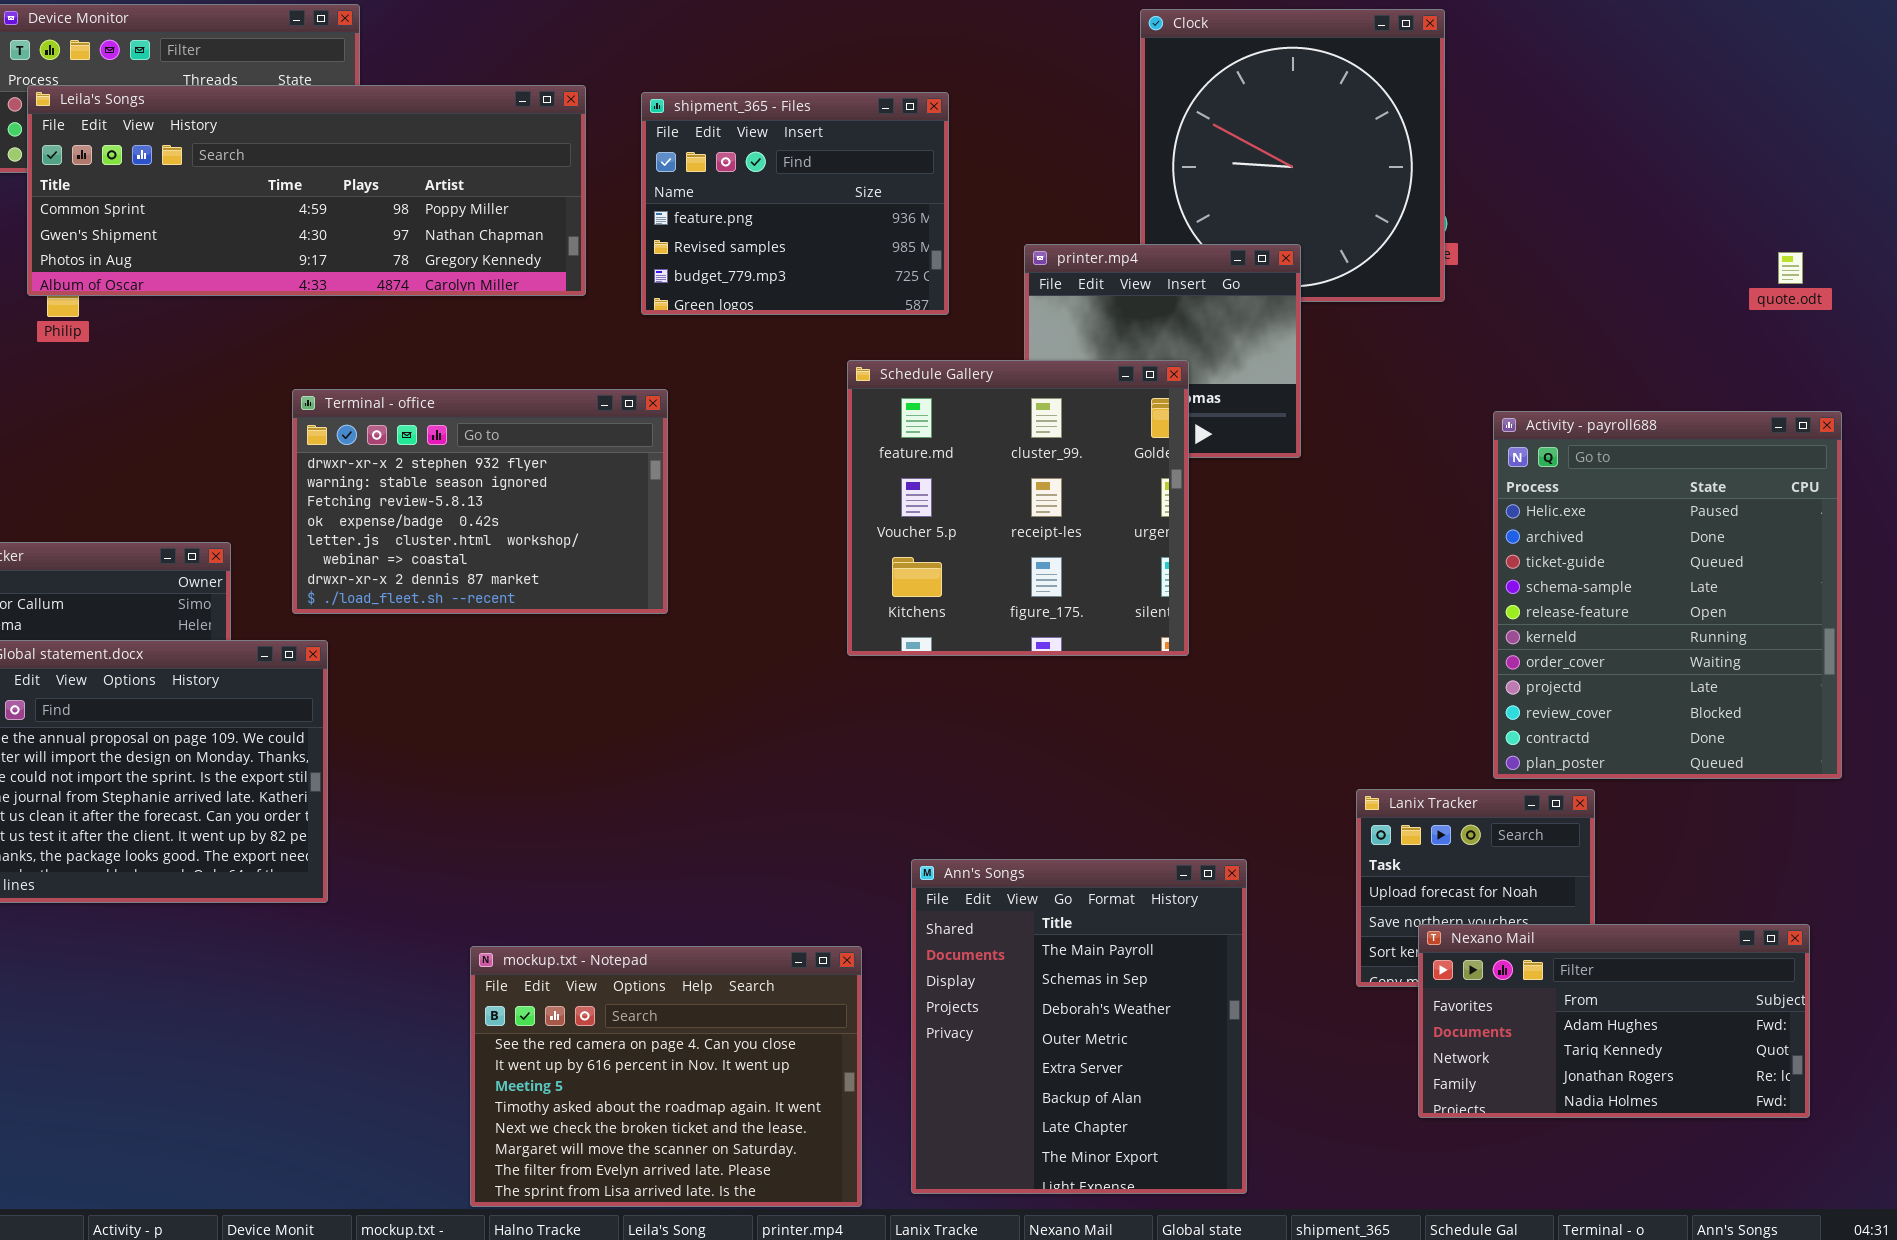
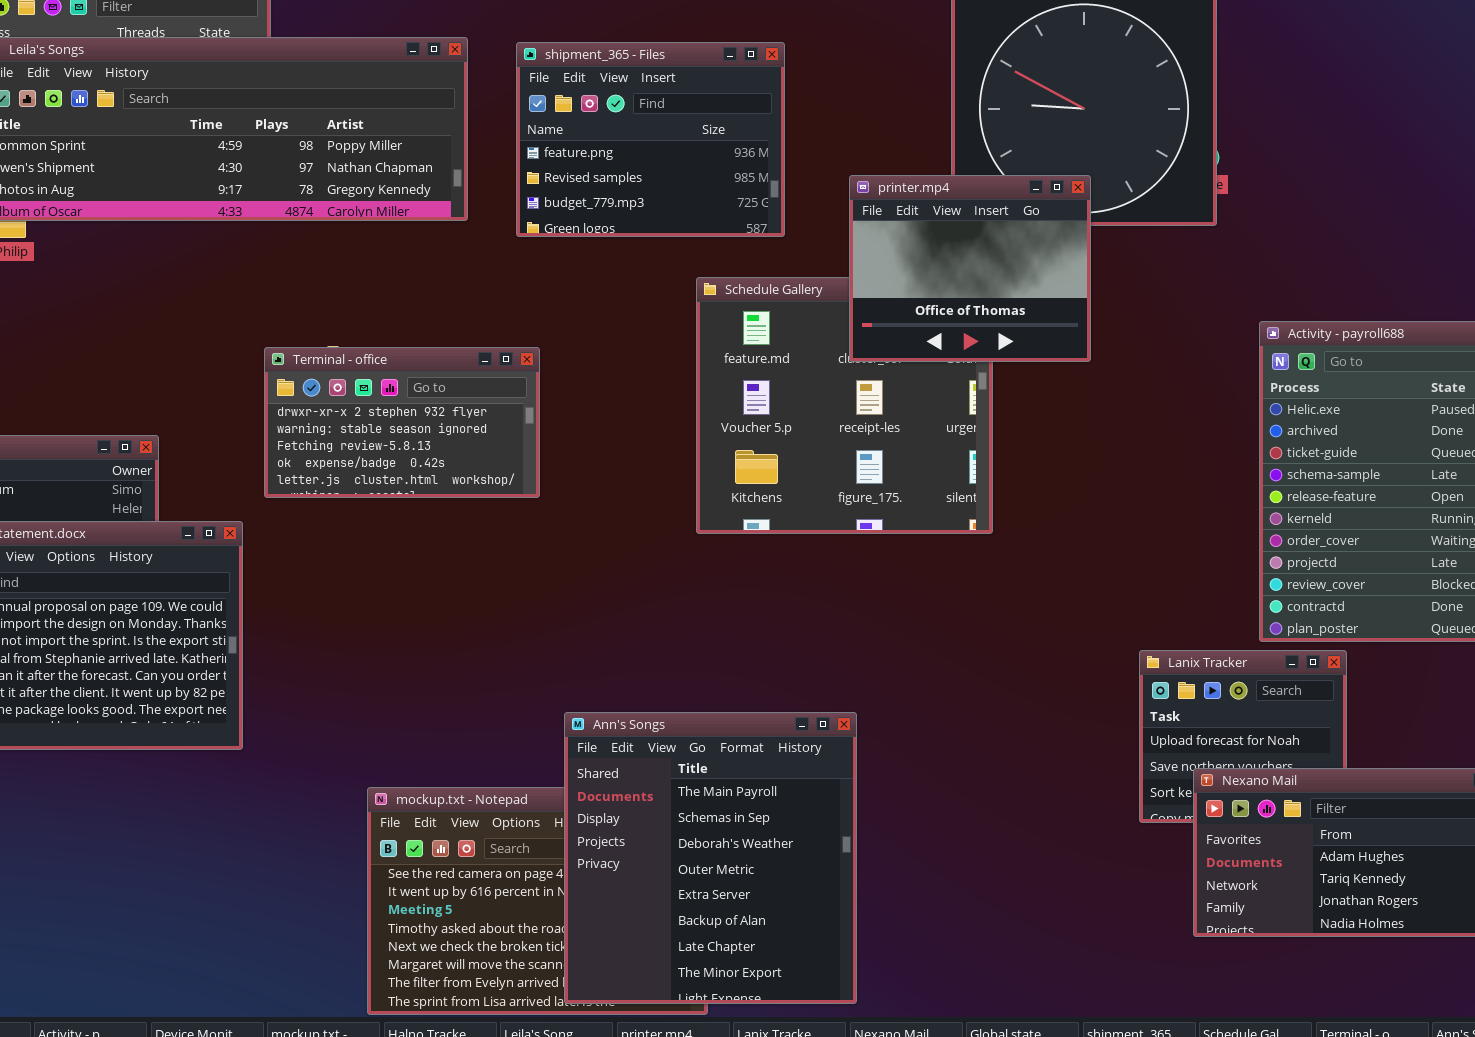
printer.mp4: [1024,244,1301,458] -> [849,175,1091,362], raised
Terminal - office: [292,389,668,614] -> [264,347,540,498], resized
Ann's Songs: [911,859,1247,1194] -> [564,712,857,1004], moved

